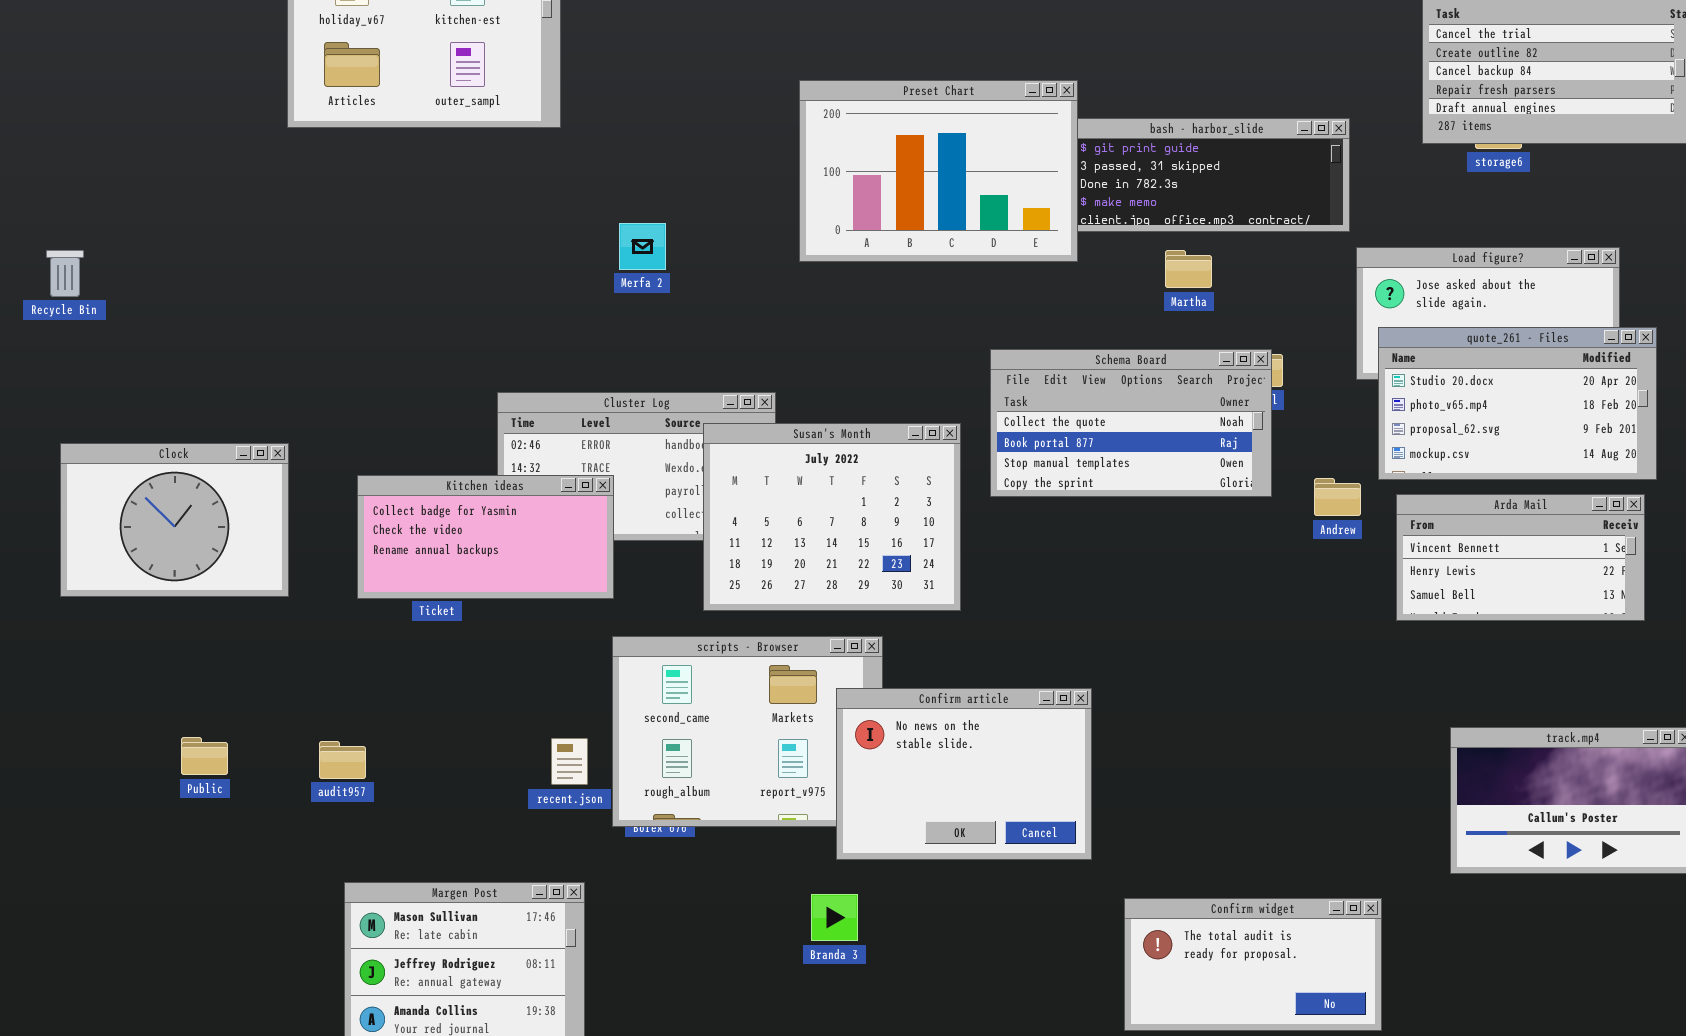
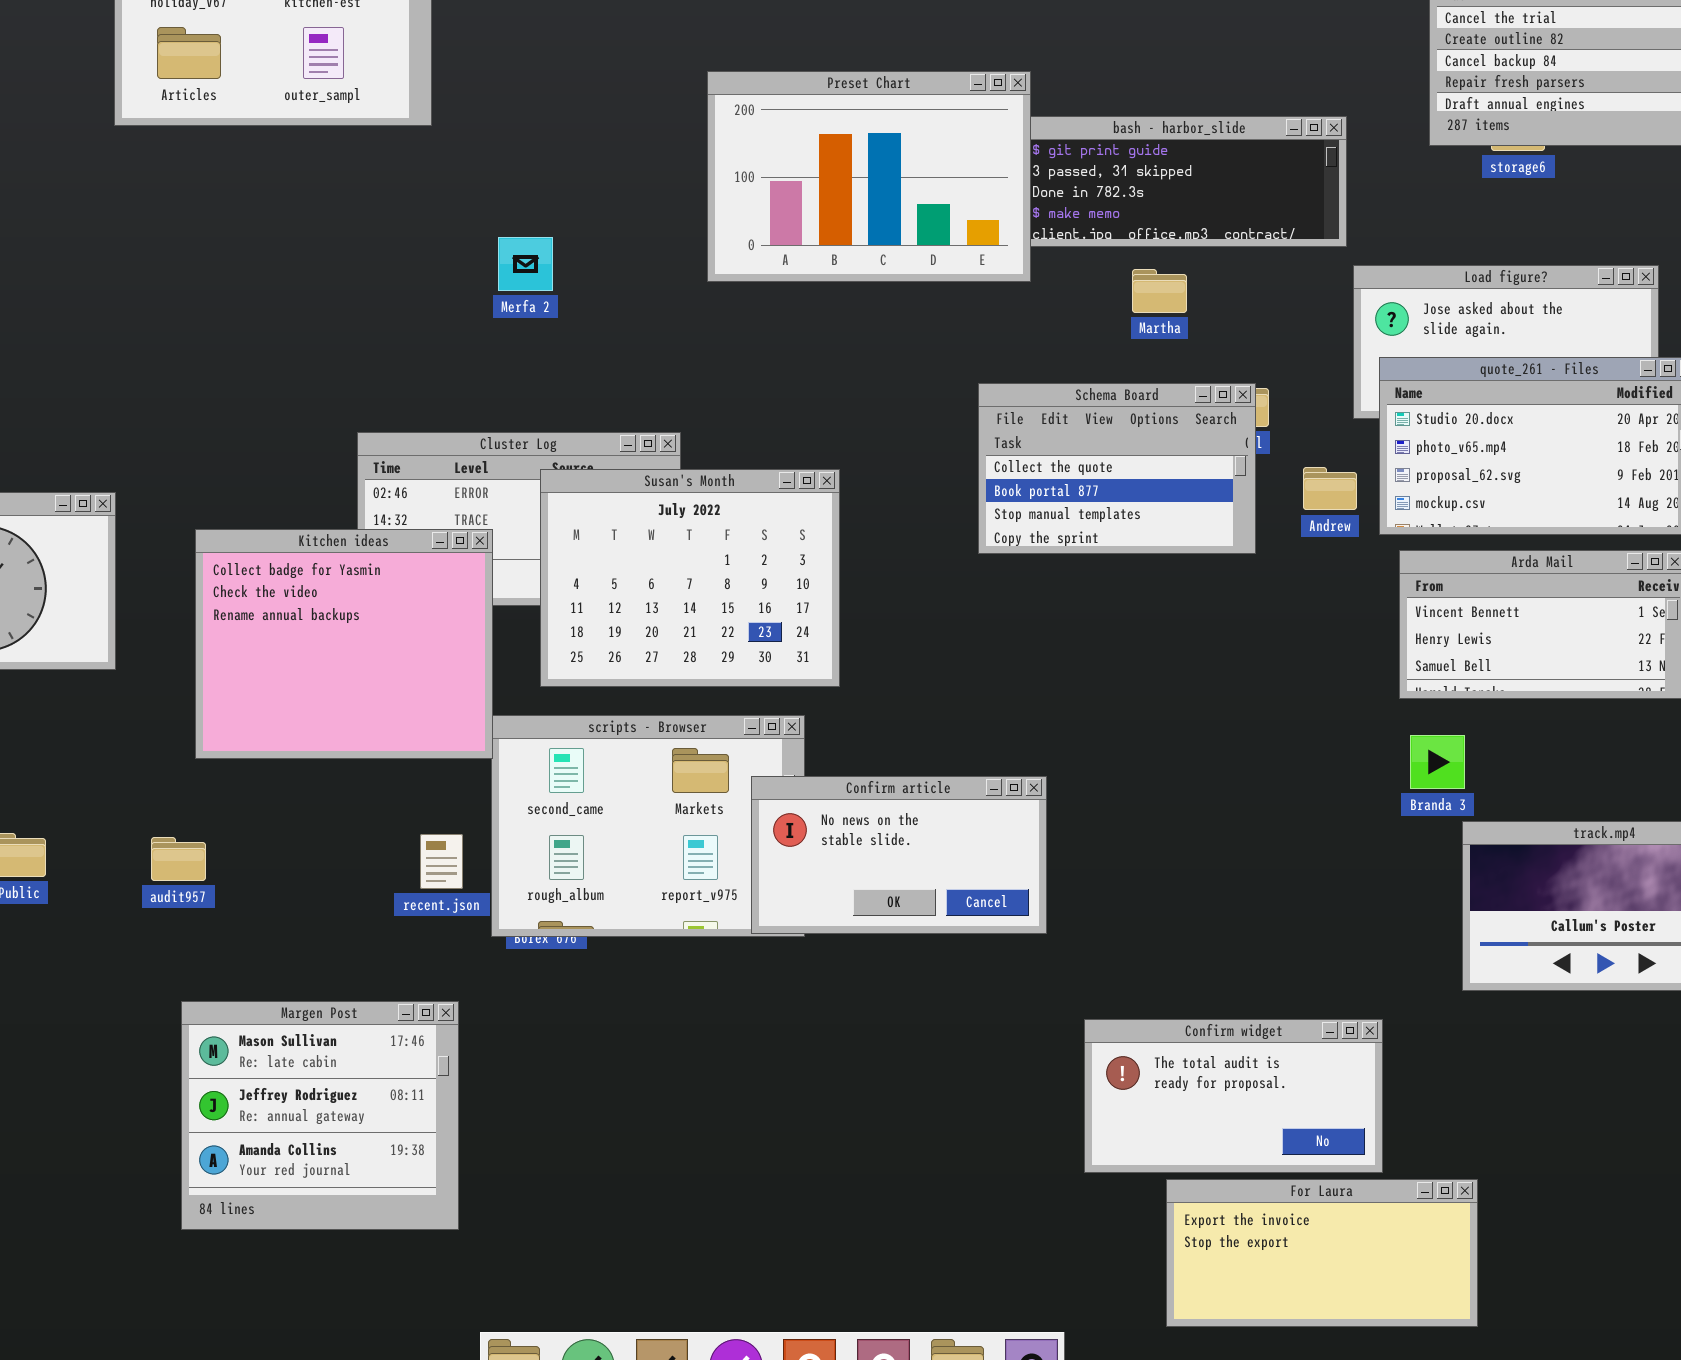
Schema Board: [990,349,1272,497] -> [978,383,1256,554], resized
Susan's Month: [703,423,961,611] -> [540,469,840,687], moved
Kitchen ideas: [357,475,614,599] -> [195,529,493,759], resized
Andrew: [1314,478,1361,516] -> [1303,467,1357,510], moved
Confirm article: [836,688,1092,860] -> [751,776,1047,934], resized
Branda 3: [811,894,858,941] -> [1410,735,1465,789], moved

